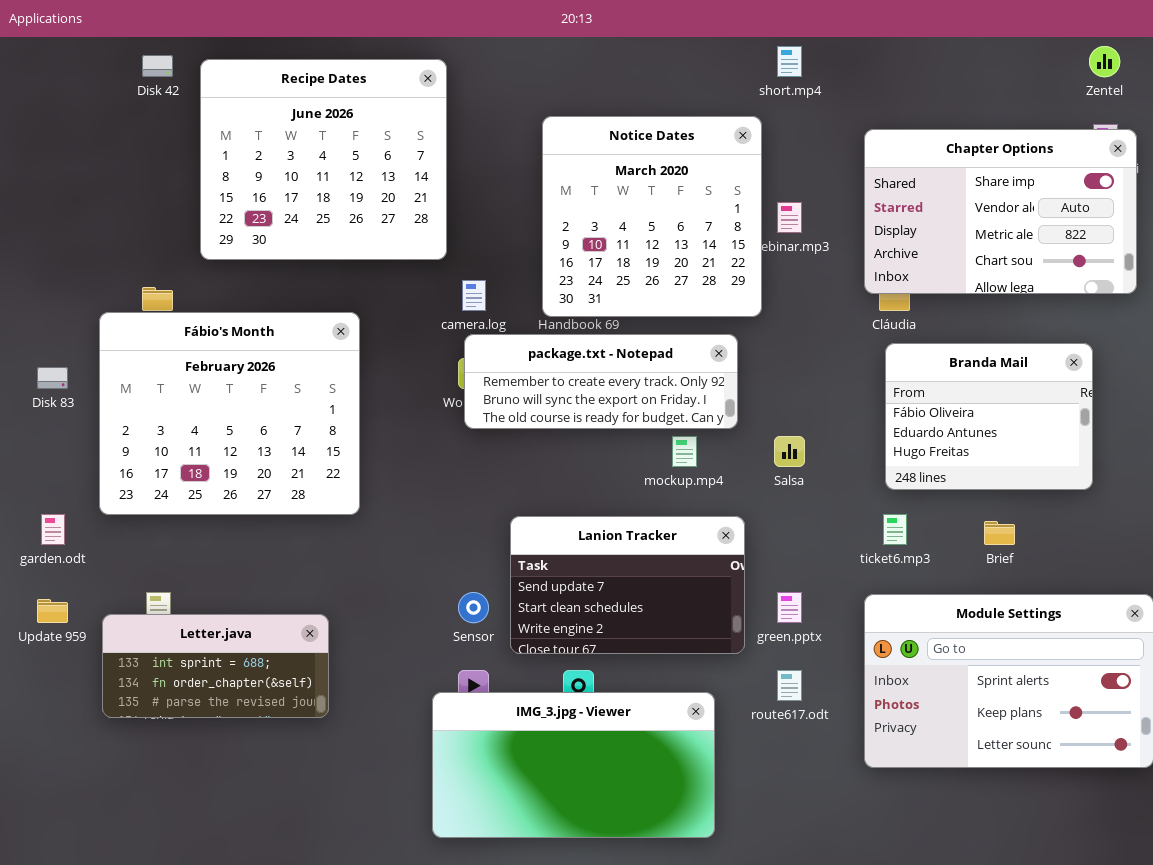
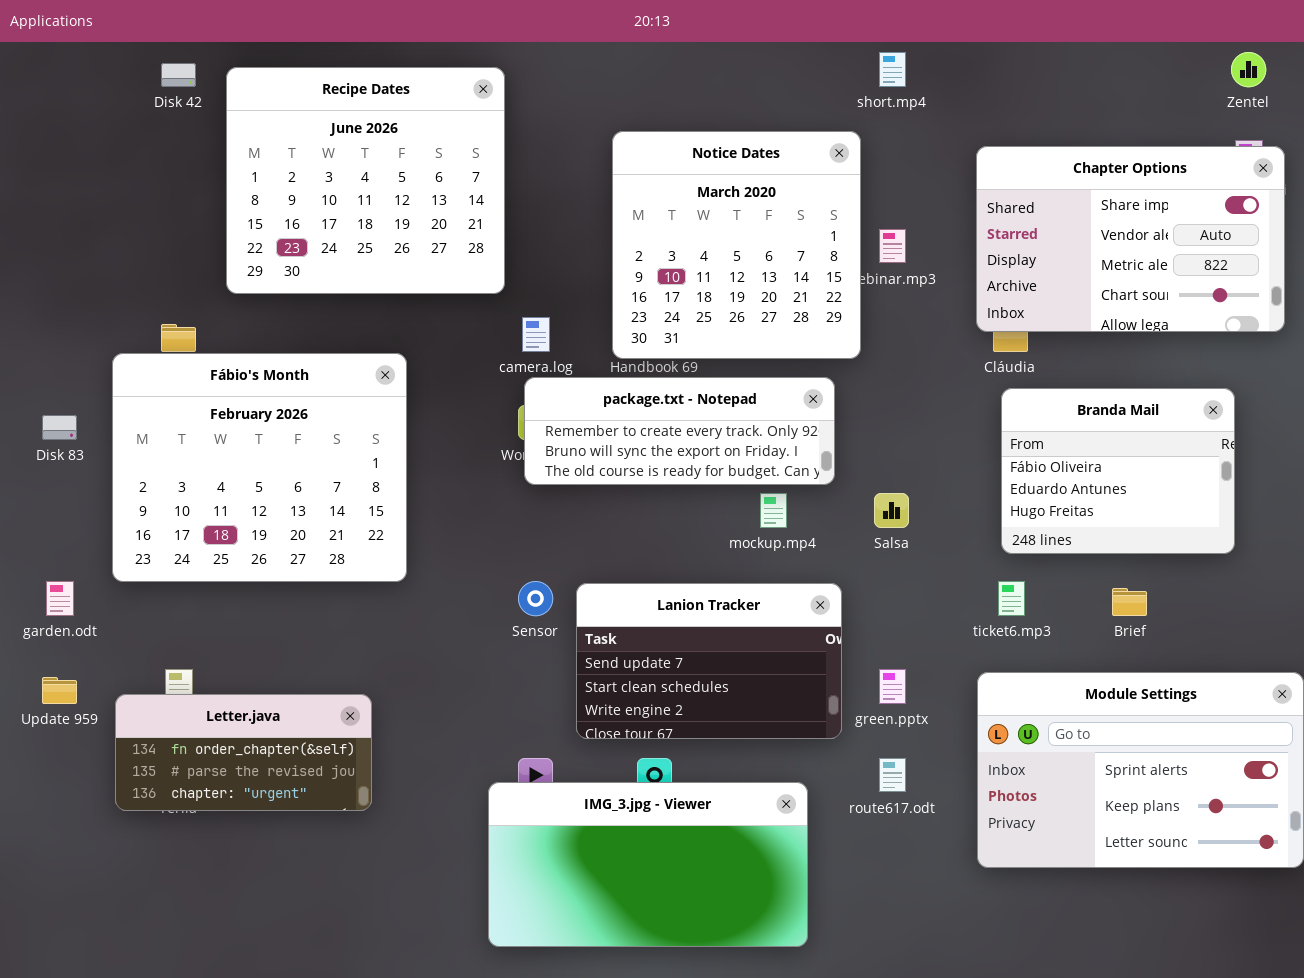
Sensor: [458,592,489,623] -> [518,581,553,616], moved
Letter.java: [102,614,329,718] -> [115,694,372,811], scrolled down 1 row

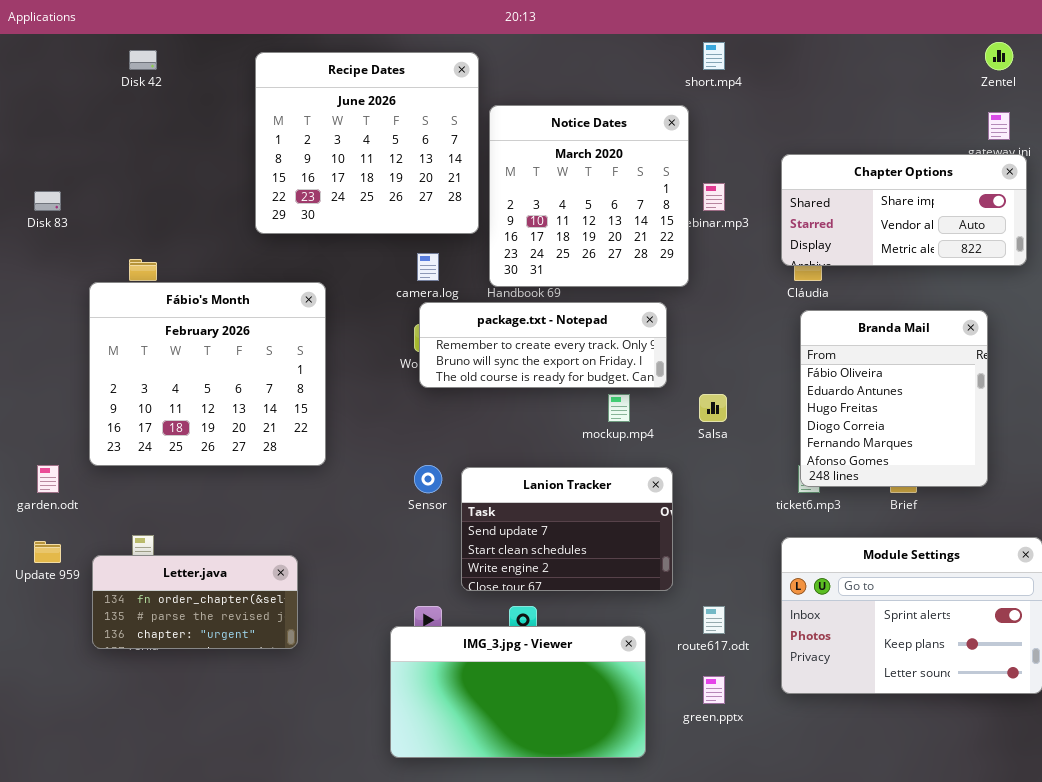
Recipe Dates: [226,67,505,294] -> [255,52,479,234], moved
Chapter Options: [976,146,1285,332] -> [781,154,1027,266], resized
Branda Mail: [1001,388,1235,554] -> [800,310,988,487], resized
Disk 83: [42,415,77,440] -> [34,191,61,211], moved
green.pptx: [879,669,906,704] -> [703,676,725,704], moved

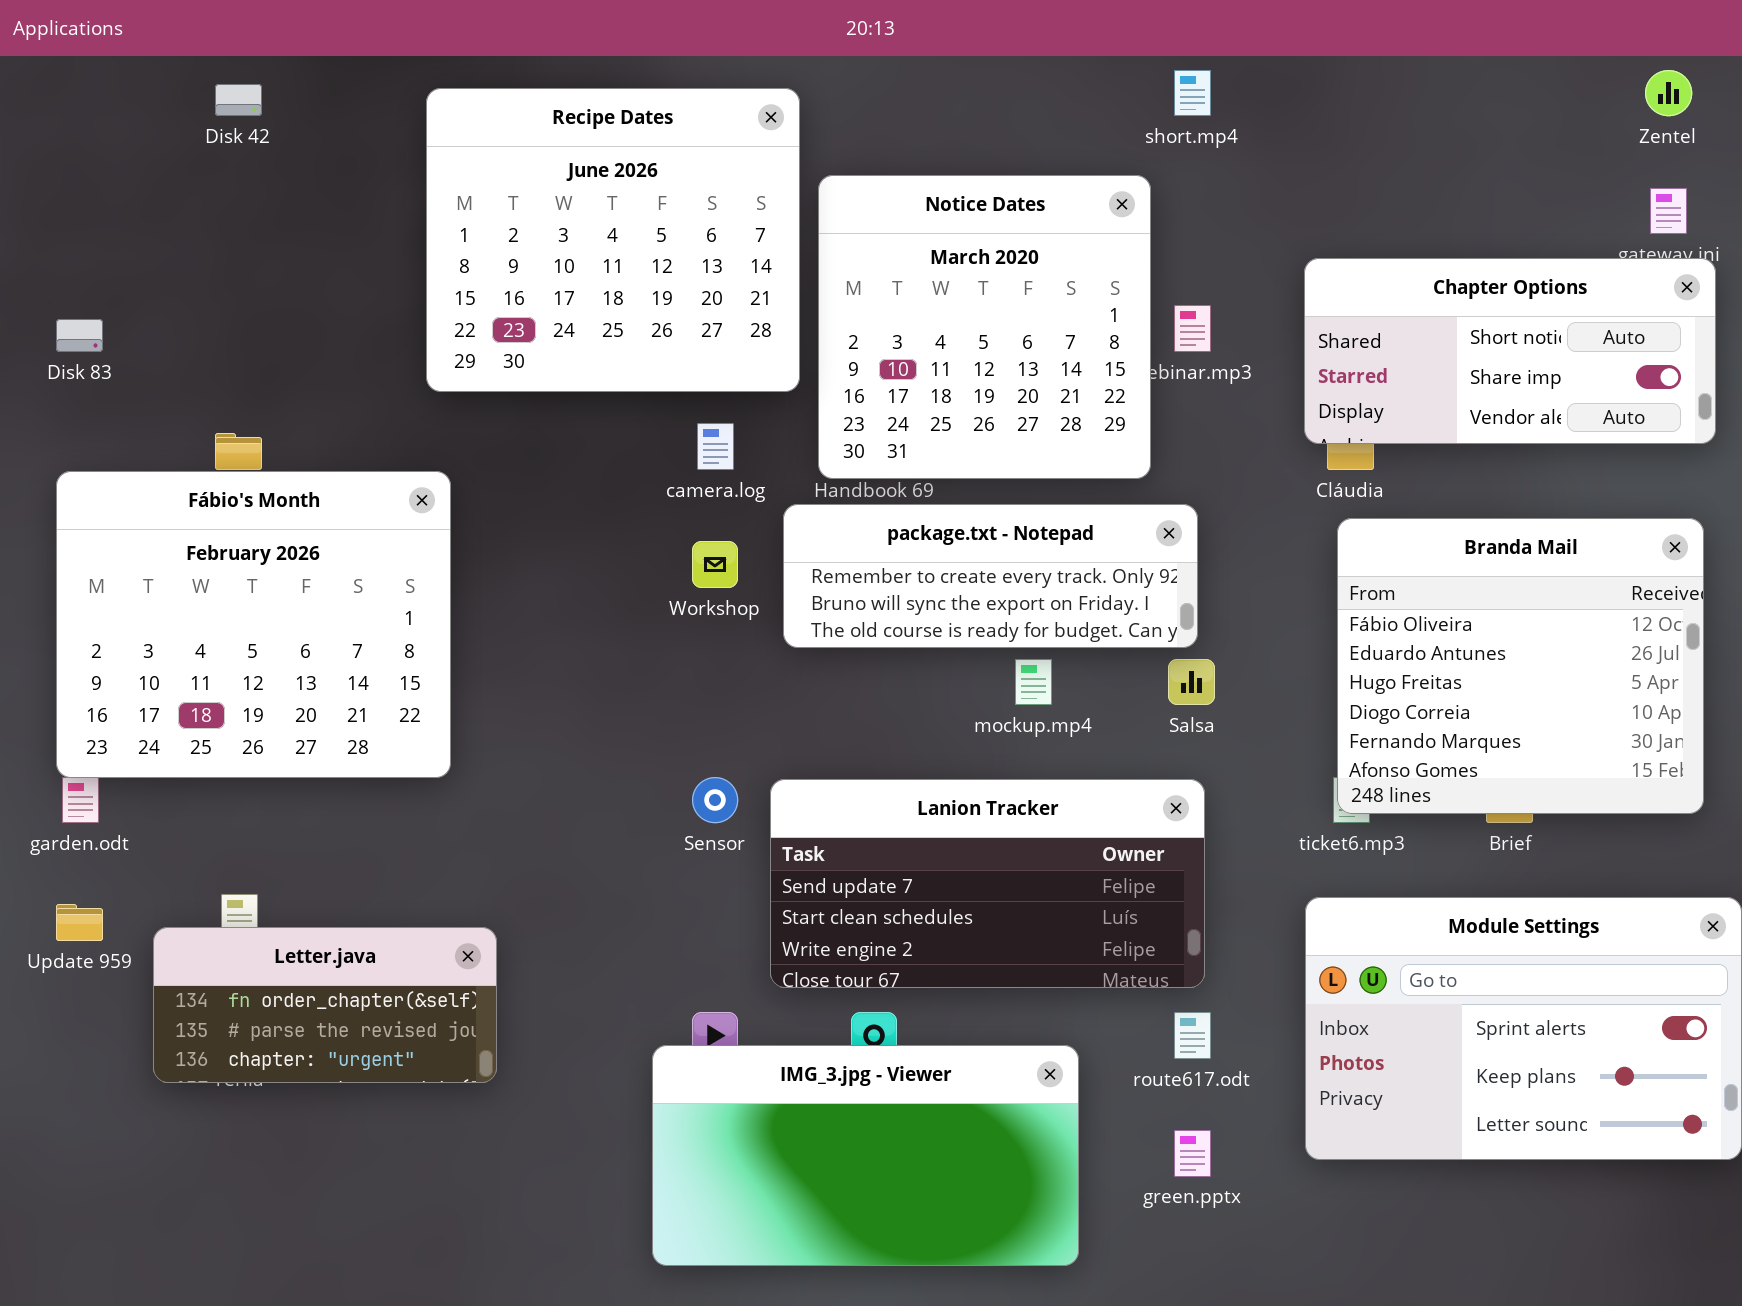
Chapter Options: [781,154,1027,266] -> [1304,258,1716,444], scrolled up 1 row
Fábio's Month: [89,282,326,466] -> [56,471,451,778], moved
package.txt - Notepad: [419,302,667,388] -> [783,504,1198,648], moved
Branda Mail: [800,310,988,487] -> [1337,518,1704,814], resized
Lanion Tracker: [461,467,673,591] -> [770,779,1205,988], resized

